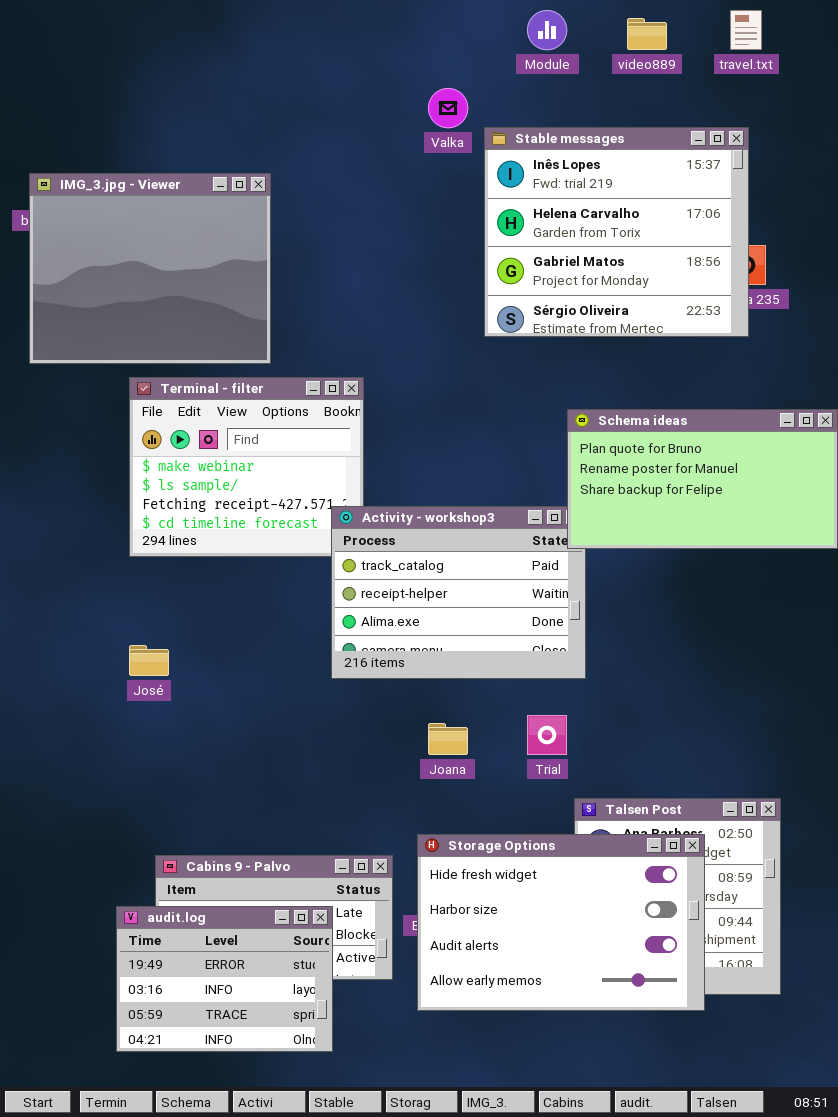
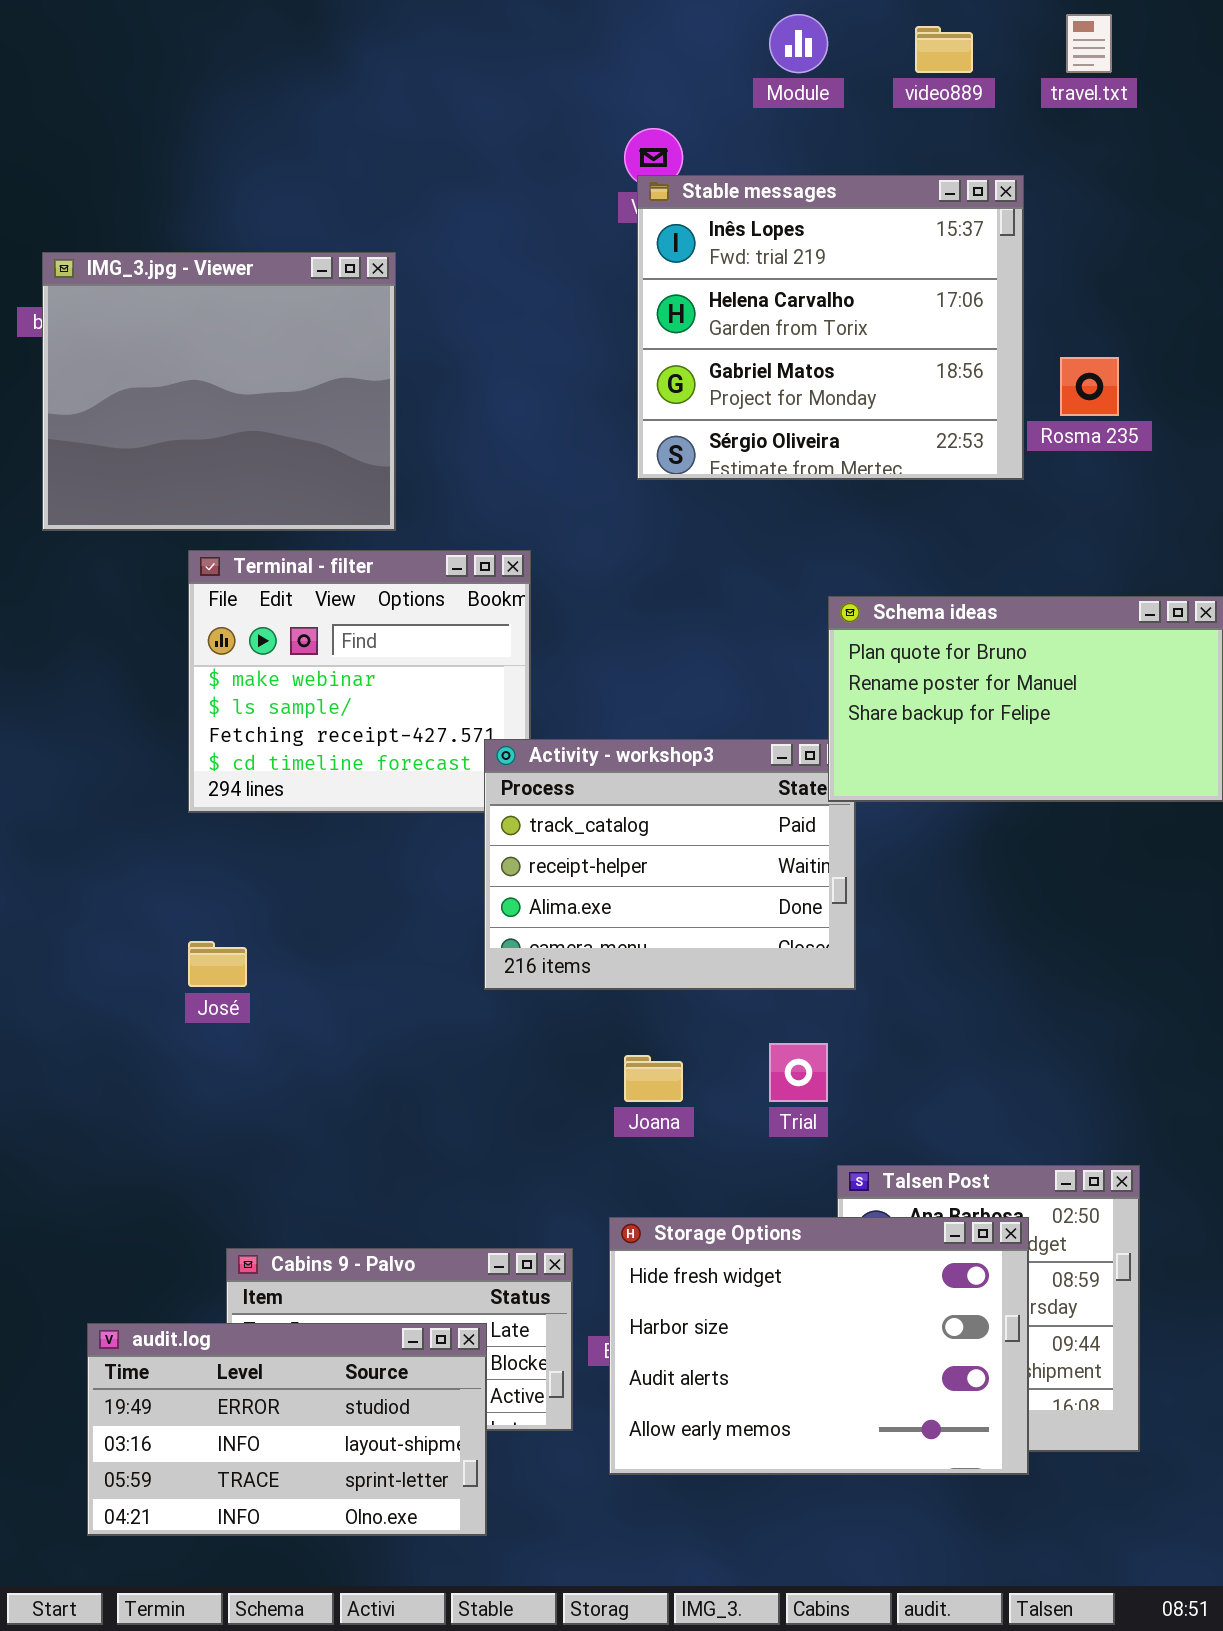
Stable messages: [484,127,749,337] -> [637,175,1024,480], moved
audit.log: [116,906,333,1052] -> [87,1323,487,1536], resized

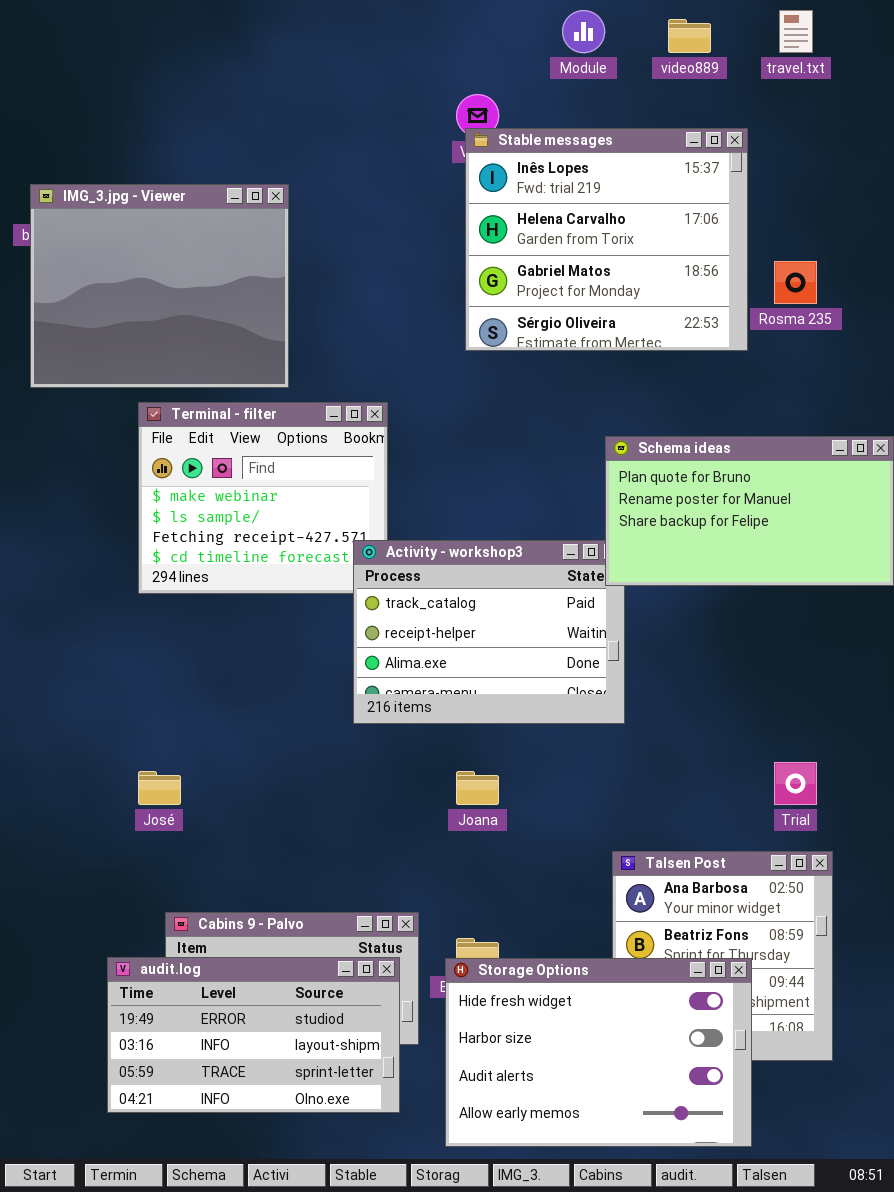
José: [188,941,247,987] -> [138,771,181,805], moved
Trial: [769,1043,828,1102] -> [774,762,817,805], moved
Storage Options: [609,1217,1029,1475] -> [445,958,752,1147], moved
audit.log: [87,1323,487,1536] -> [107,957,400,1113], moved

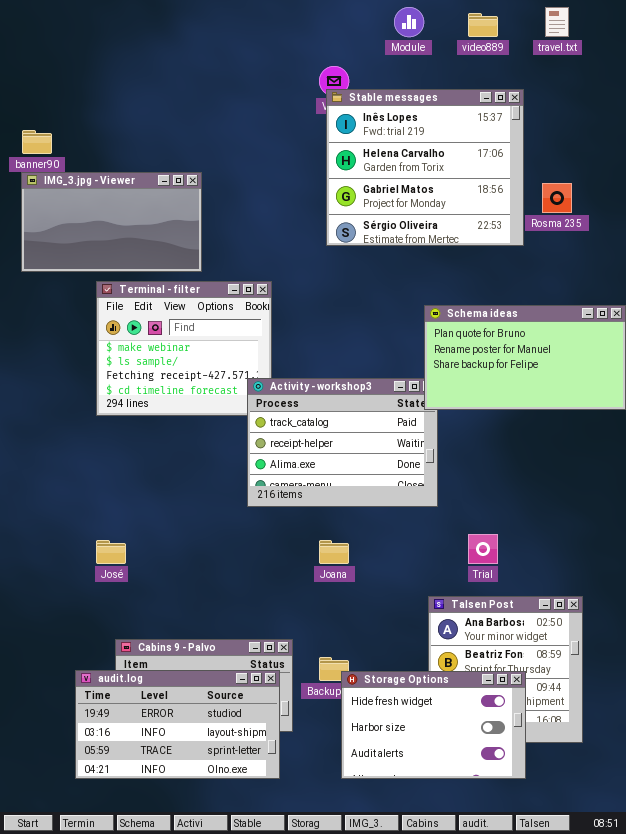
IMG_3.jpg - Viewer: [30,184,289,388] -> [21,172,202,272], resized
Trial: [774,762,817,805] -> [468,534,498,564], moved
Storage Options: [445,958,752,1147] -> [341,671,526,779], resized

